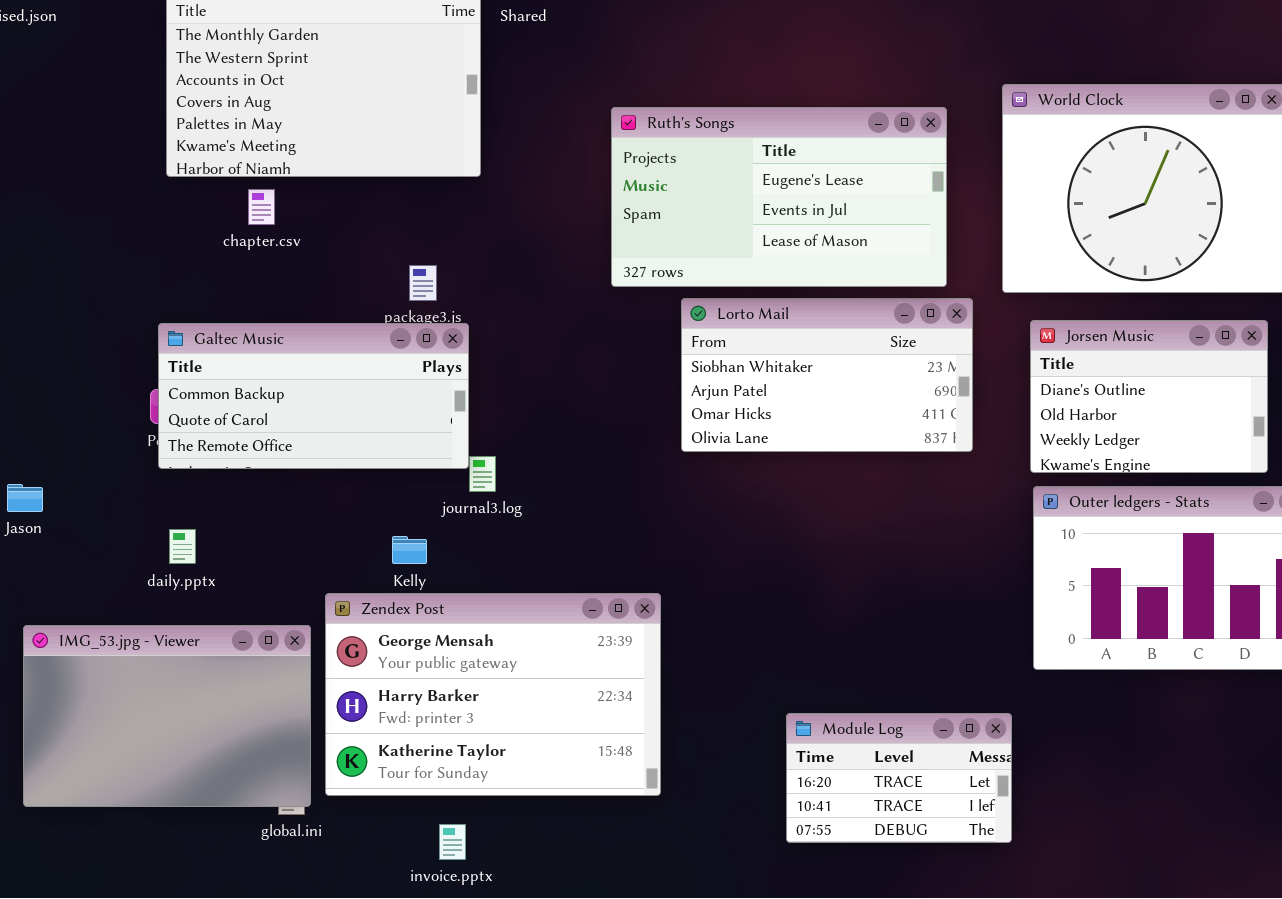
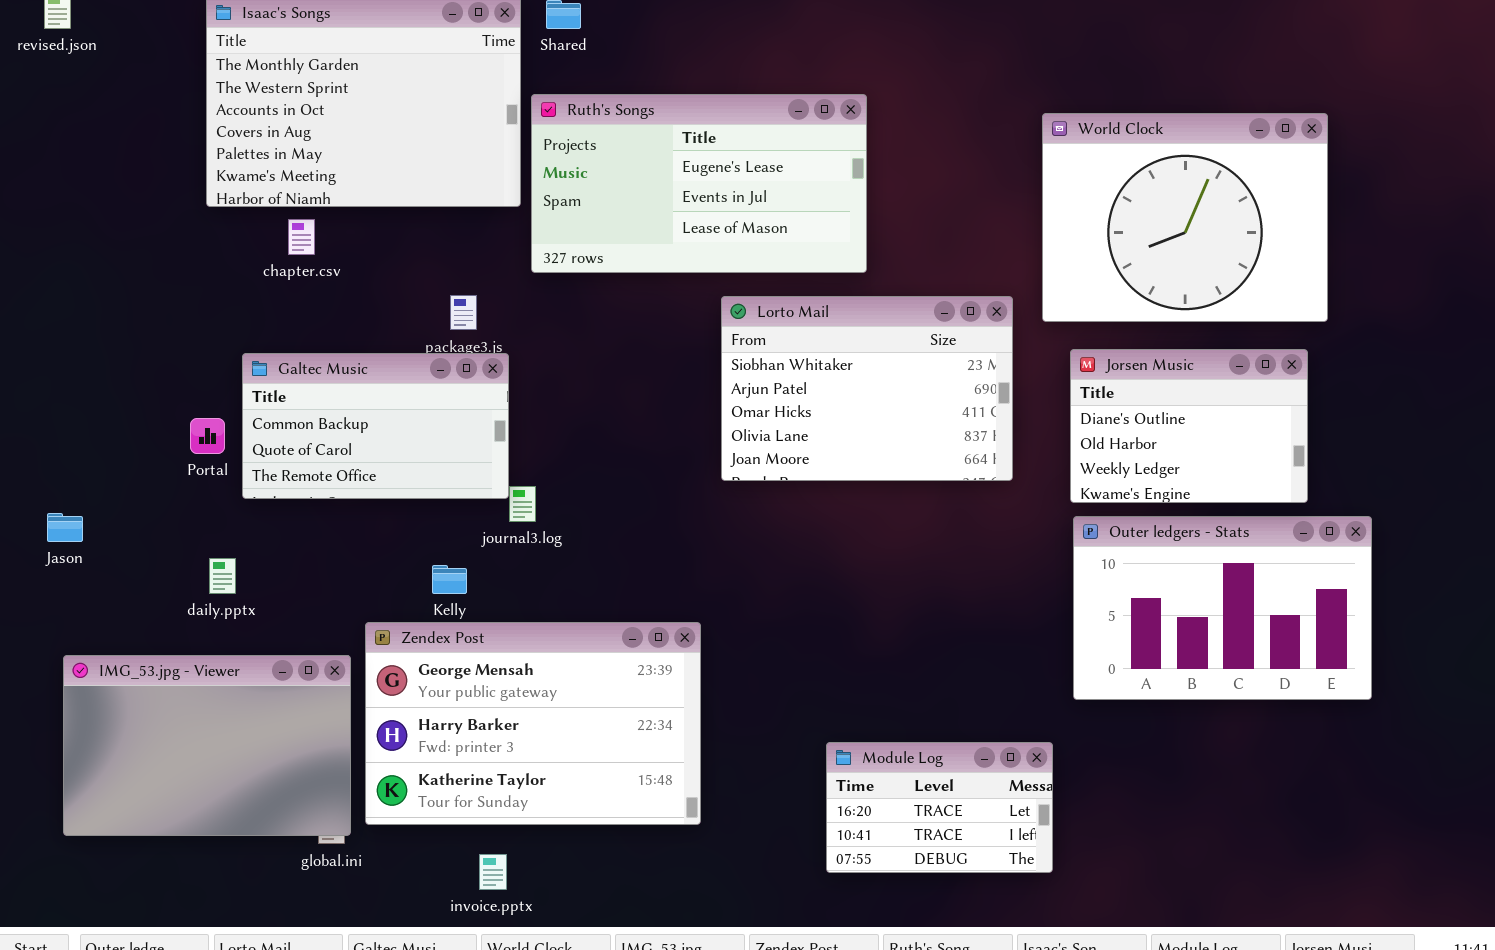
Ruth's Songs: [611,107,947,287] -> [531,94,867,273], moved
Lorto Mail: [681,298,973,452] -> [721,296,1013,481], resized
Galtec Music: [158,323,469,469] -> [242,353,509,499], resized

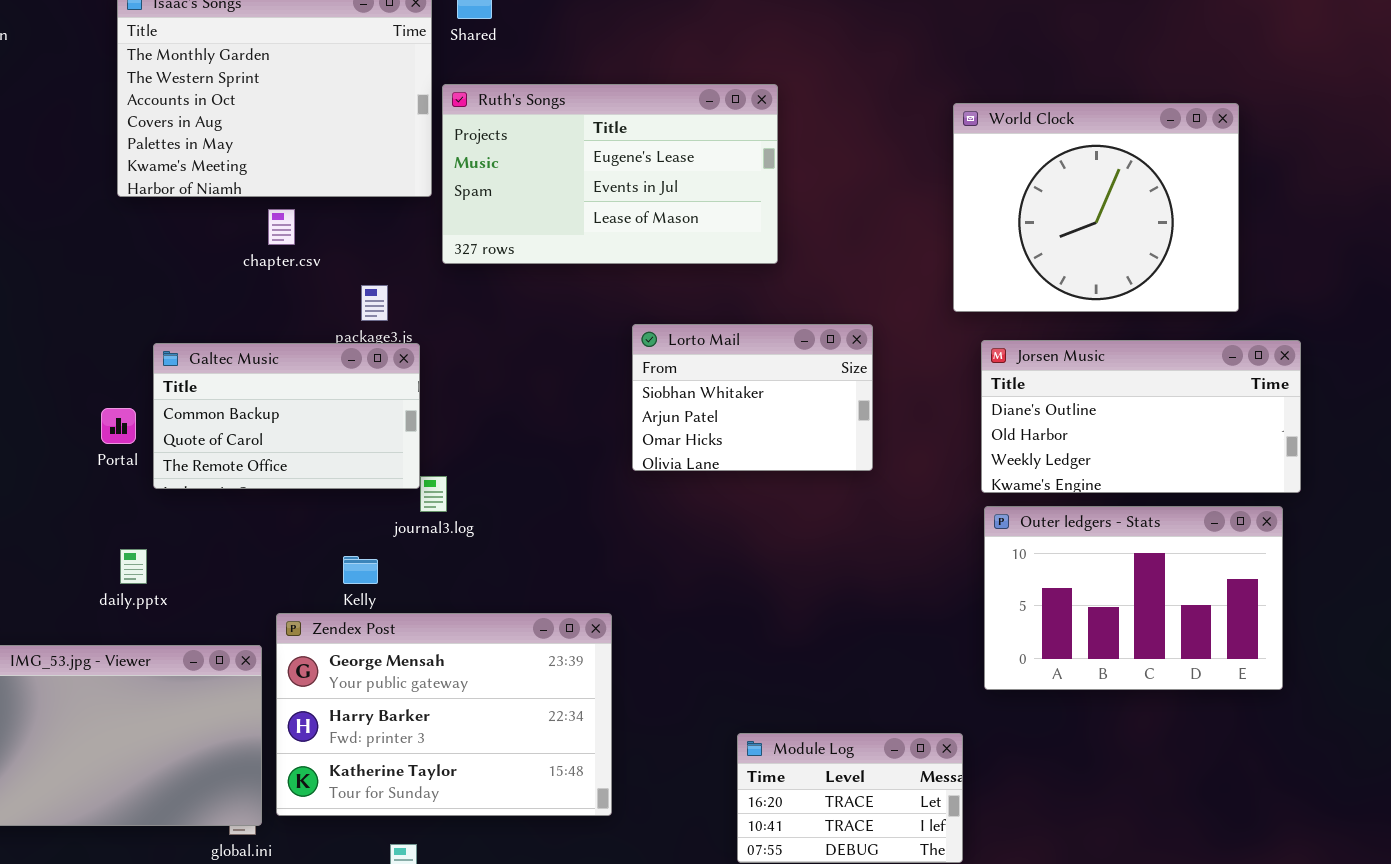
chapter.csv: [288,219,315,255] -> [268,209,295,245], moved
Lorto Mail: [721,296,1013,481] -> [632,324,873,471], resized
Jorsen Music: [1070,349,1308,503] -> [981,340,1301,493], resized

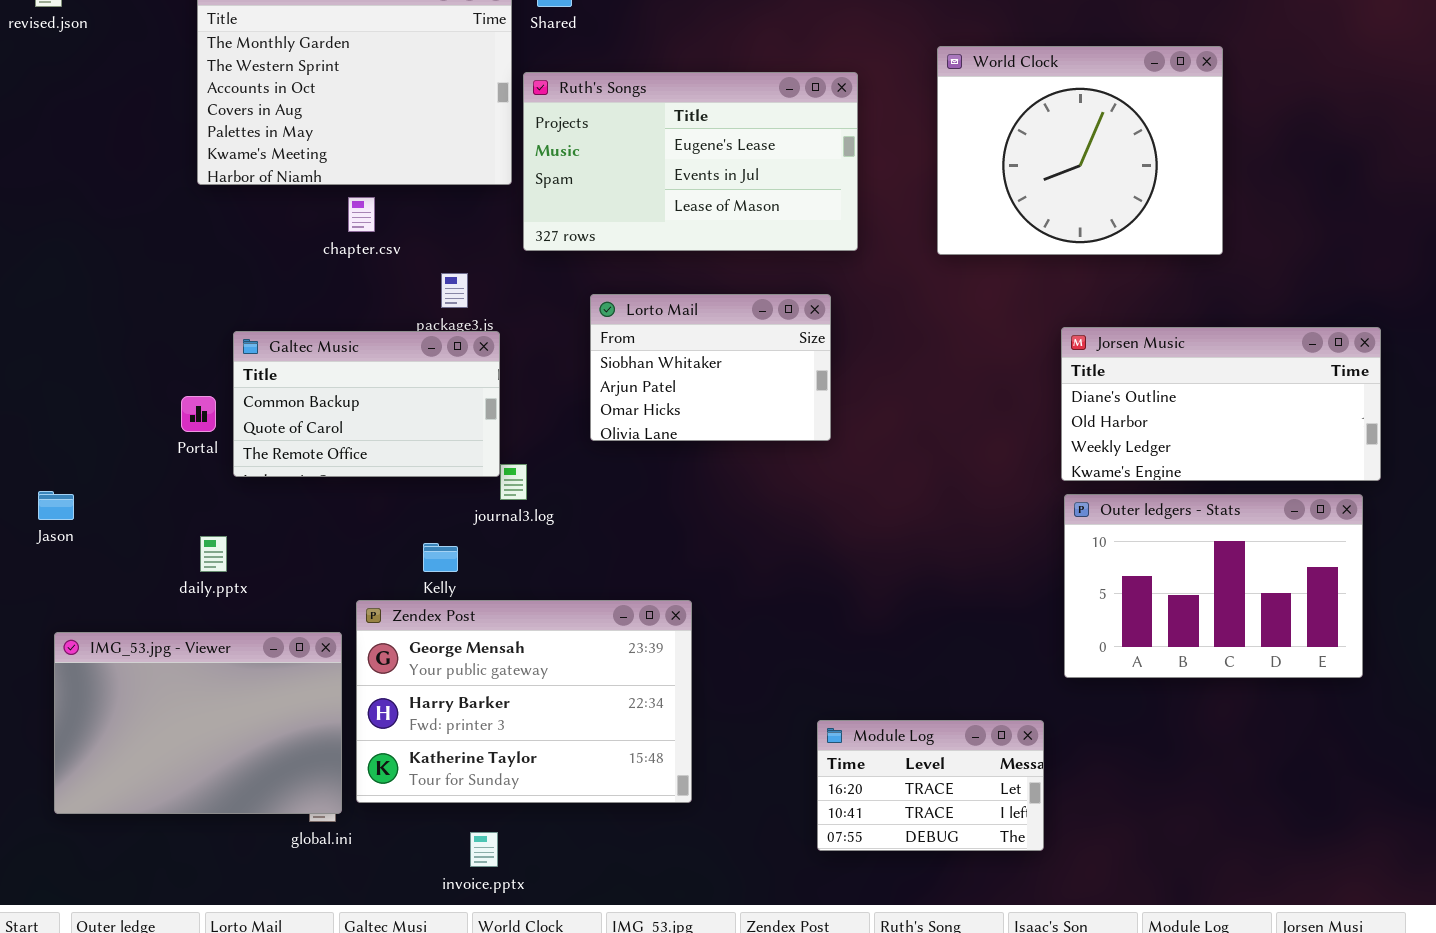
World Clock: [953,103,1239,312] -> [937,46,1223,255], moved
Lorto Mail: [632,324,873,471] -> [590,294,831,441], moved

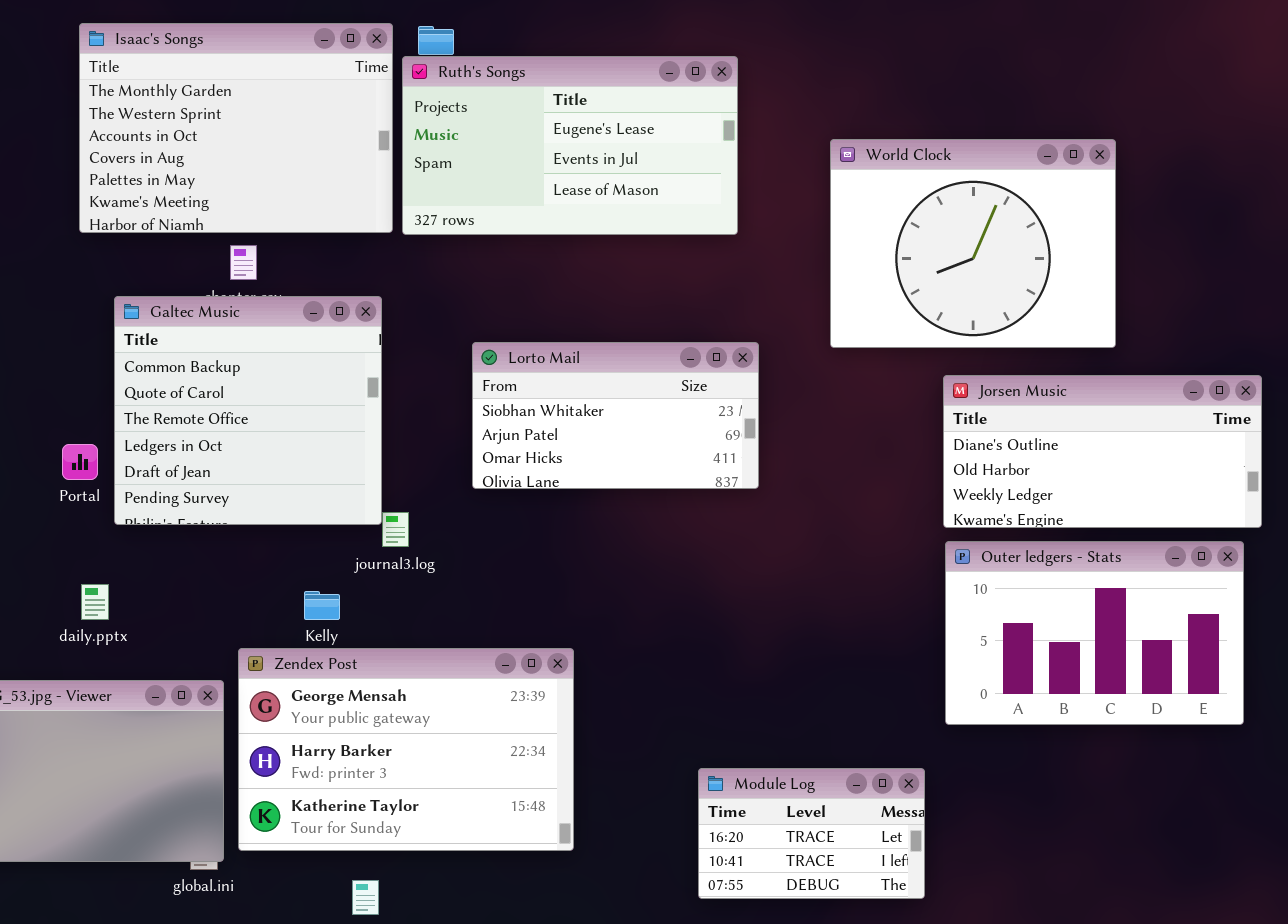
World Clock: [937,46,1223,255] -> [830,139,1116,348], moved
Ruth's Songs: [523,72,858,251] -> [402,56,738,235], moved
Lorto Mail: [590,294,831,441] -> [472,342,759,489], resized
Galtec Music: [233,331,500,477] -> [114,296,382,525], resized

